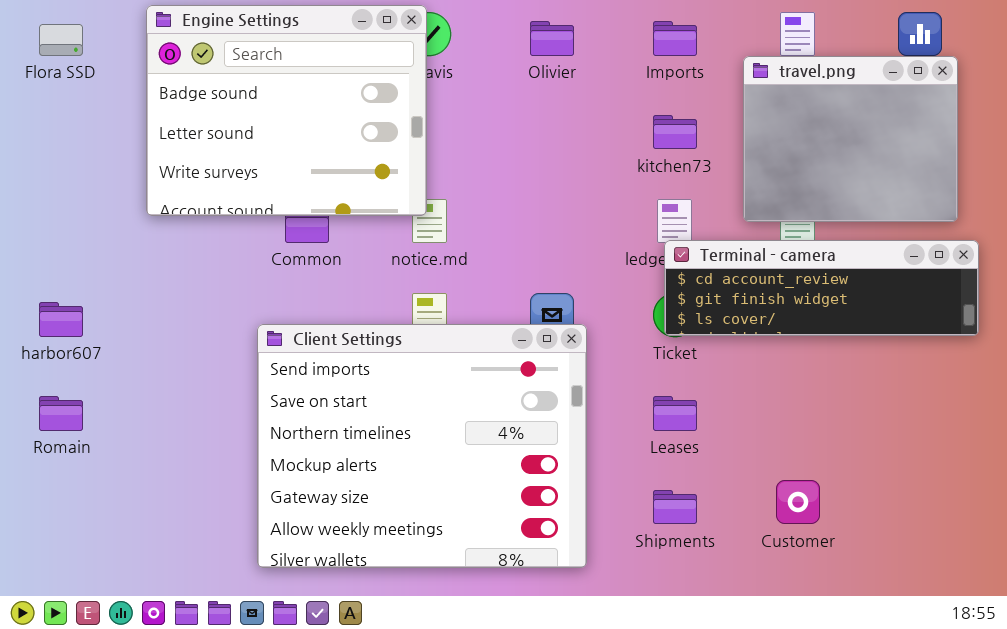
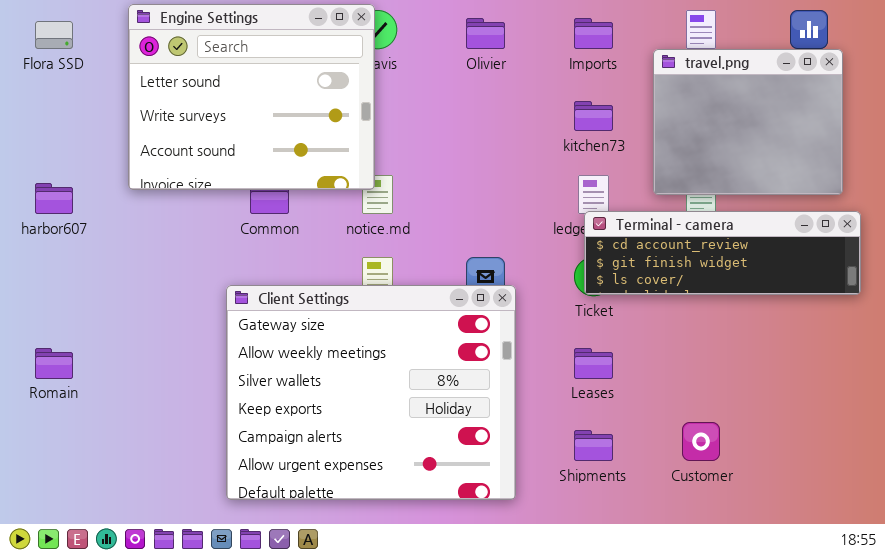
Engine Settings: [146,5,427,216] -> [128,4,375,190], scrolled down 1 row
harbor607: [39,302,83,337] -> [35,183,73,214], moved
Client Settings: [257,324,587,568] -> [226,285,516,500], scrolled down 4 rows

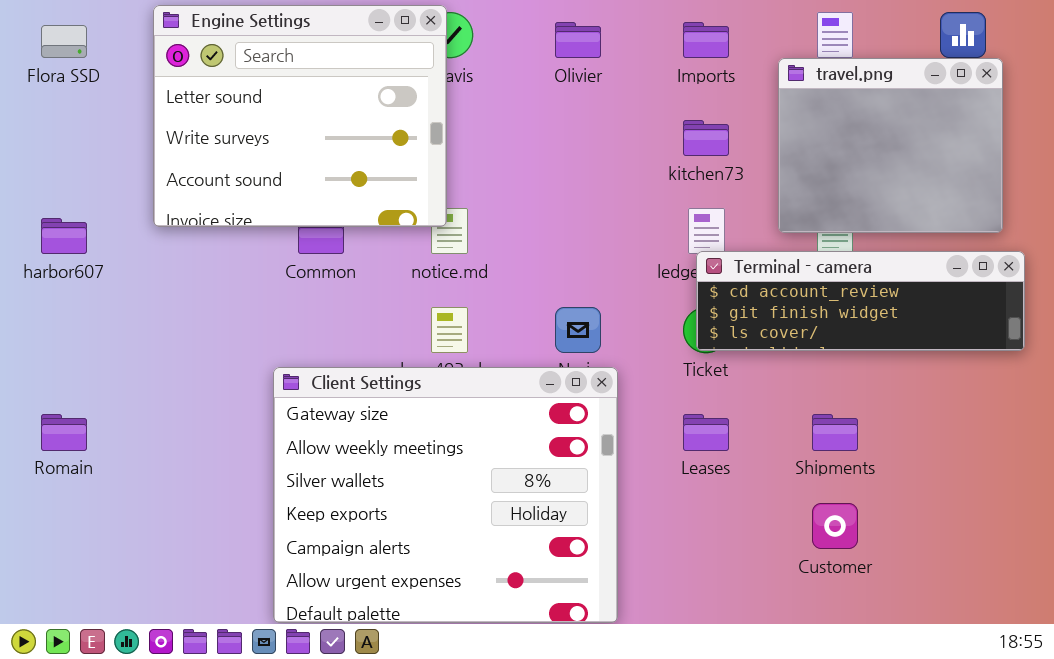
Client Settings: [226,285,516,500] -> [273,367,618,623], moved
Shipments: [574,430,613,461] -> [812,414,858,451], moved

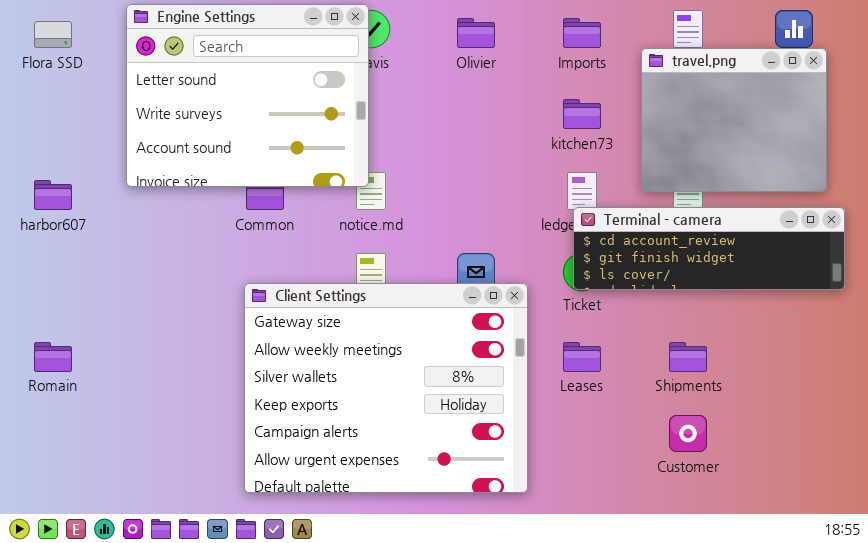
Client Settings: [273,367,618,623] -> [244,283,528,493], moved

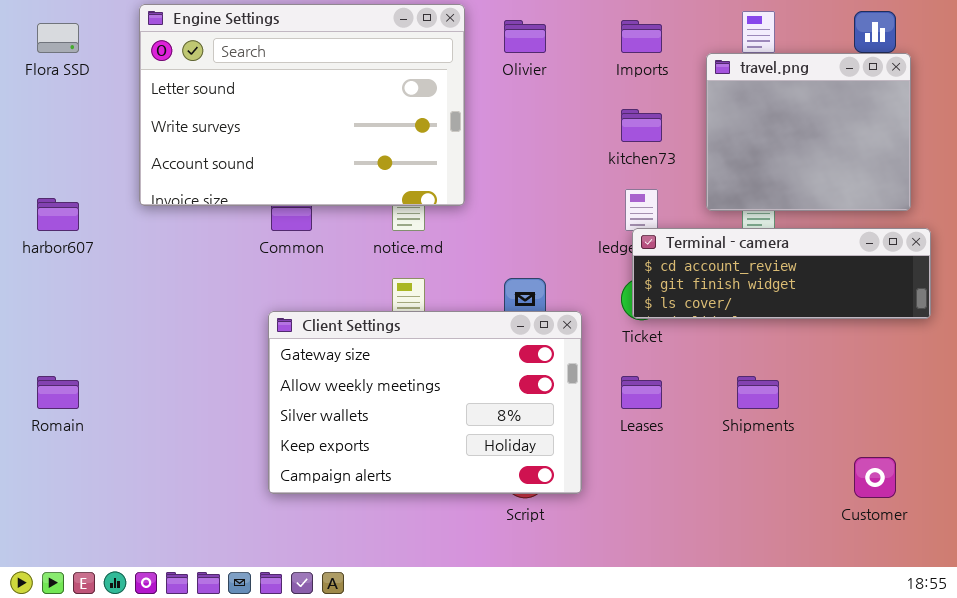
Engine Settings: [126,4,369,187] -> [139,4,465,206], resized
Client Settings: [244,283,528,493] -> [268,311,582,494], resized
Customer: [669,415,707,452] -> [854,457,896,498], moved

